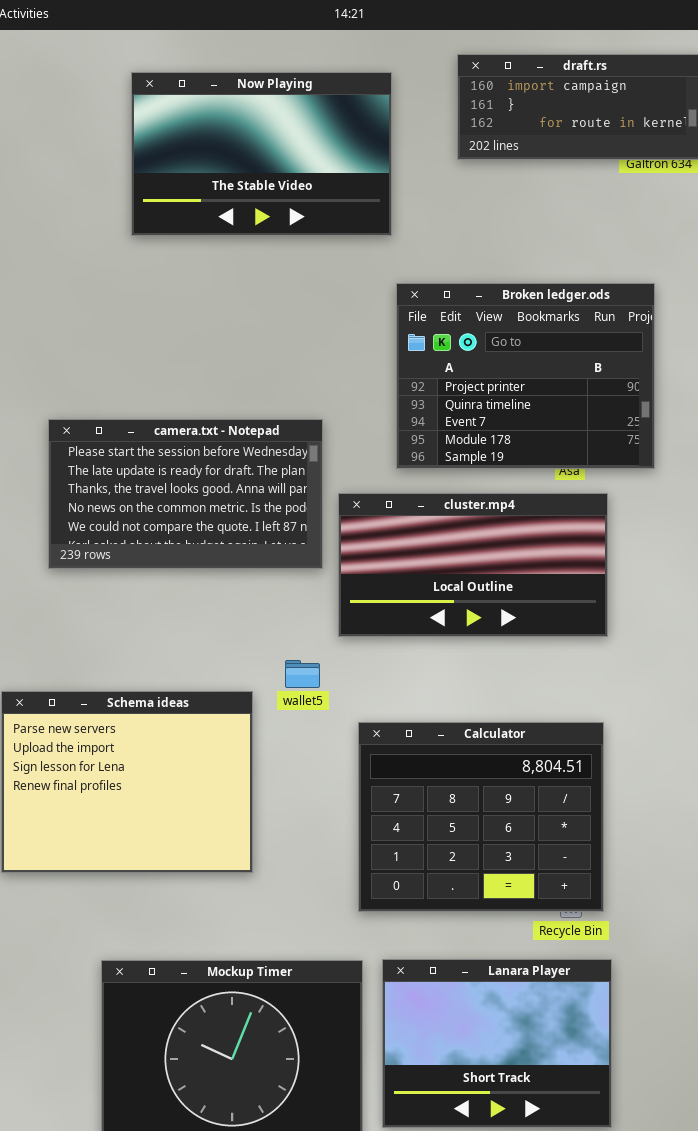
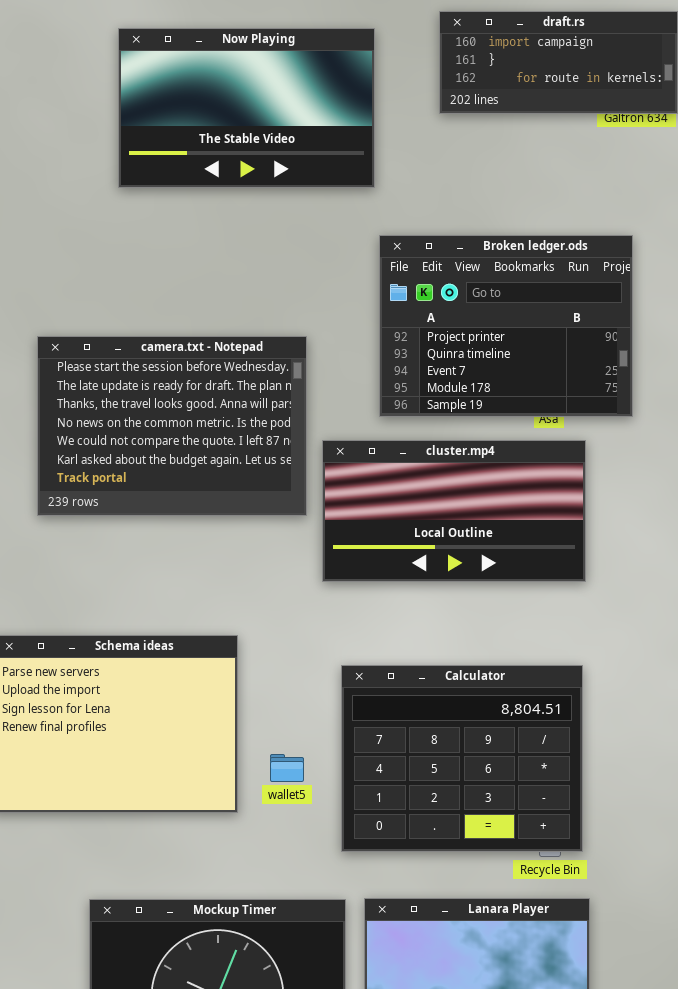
camera.txt - Notepad: [48,419,323,569] -> [37,336,307,516], resized
wallet5: [285,660,320,688] -> [270,754,304,782], moved

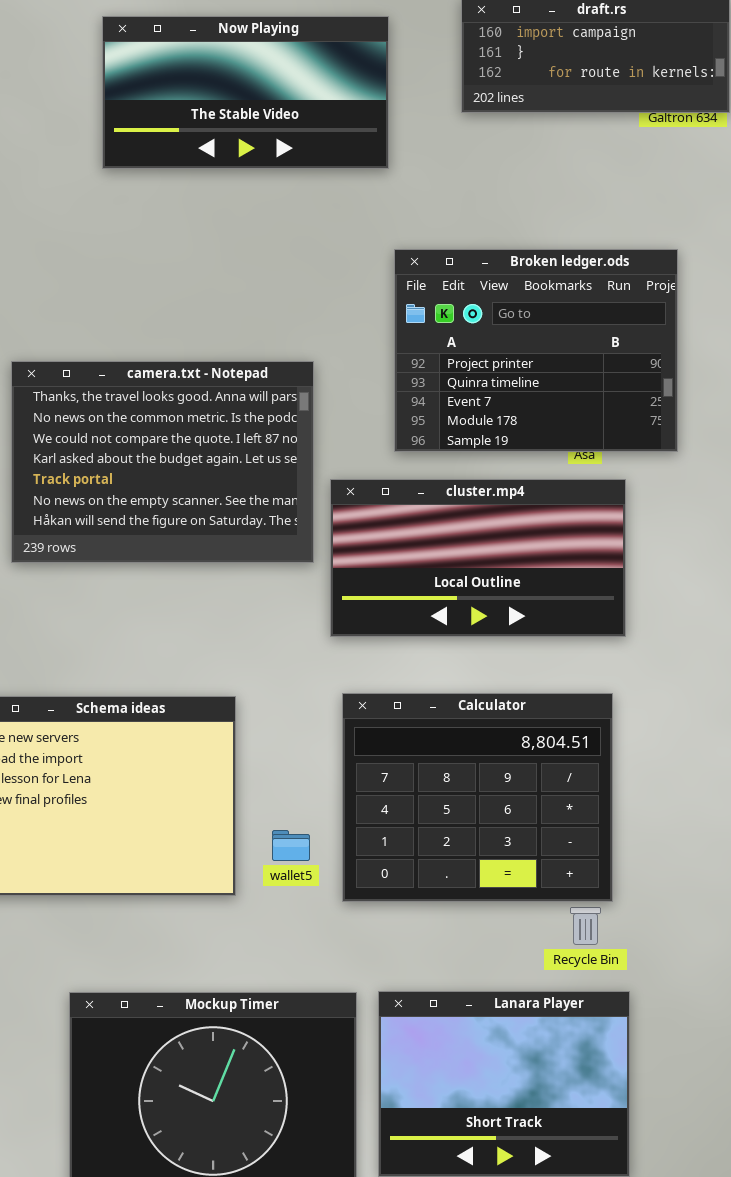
Now Playing: [118,28,375,188] -> [102,16,389,169], resized
camera.txt - Notepad: [37,336,307,516] -> [11,361,314,563], scrolled down 2 rows
Calculator: [341,665,583,852] -> [342,693,613,902], moved

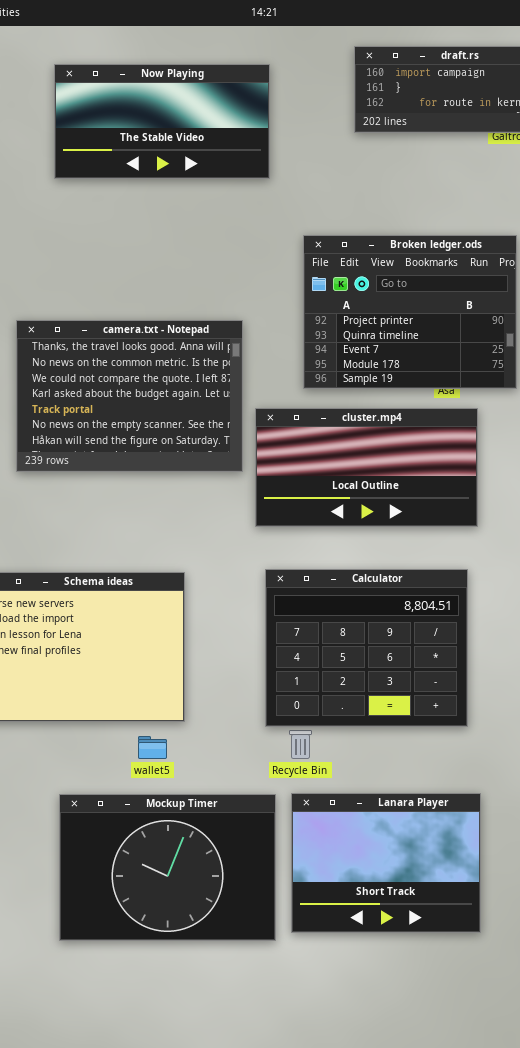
Now Playing: [102,16,389,169] -> [54,64,270,179], moved
wallet5: [272,830,310,861] -> [138,736,167,759], moved
Recycle Bin: [570,907,601,945] -> [289,730,312,759], moved

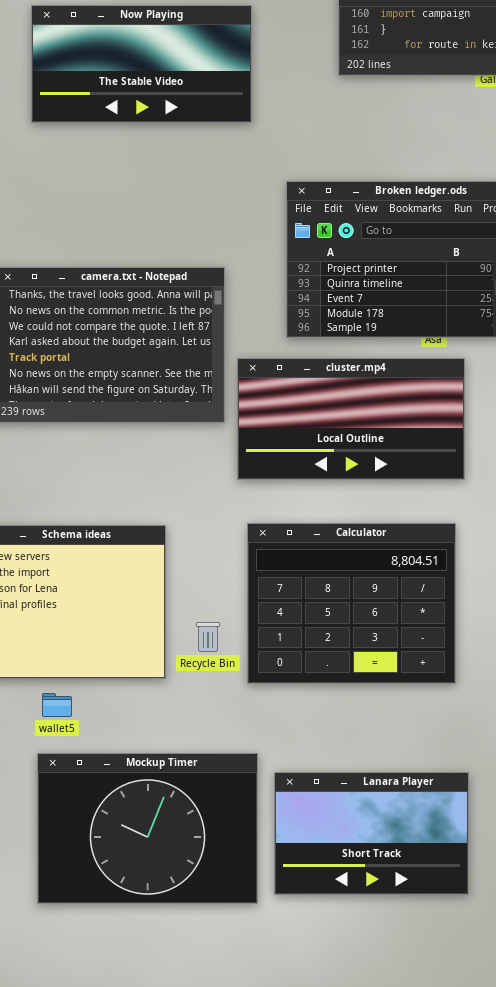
Recycle Bin: [289,730,312,759] -> [196,622,220,652], moved
wallet5: [138,736,167,759] -> [42,693,72,717], moved
Lanara Player: [291,793,481,933] -> [274,772,469,895], resized

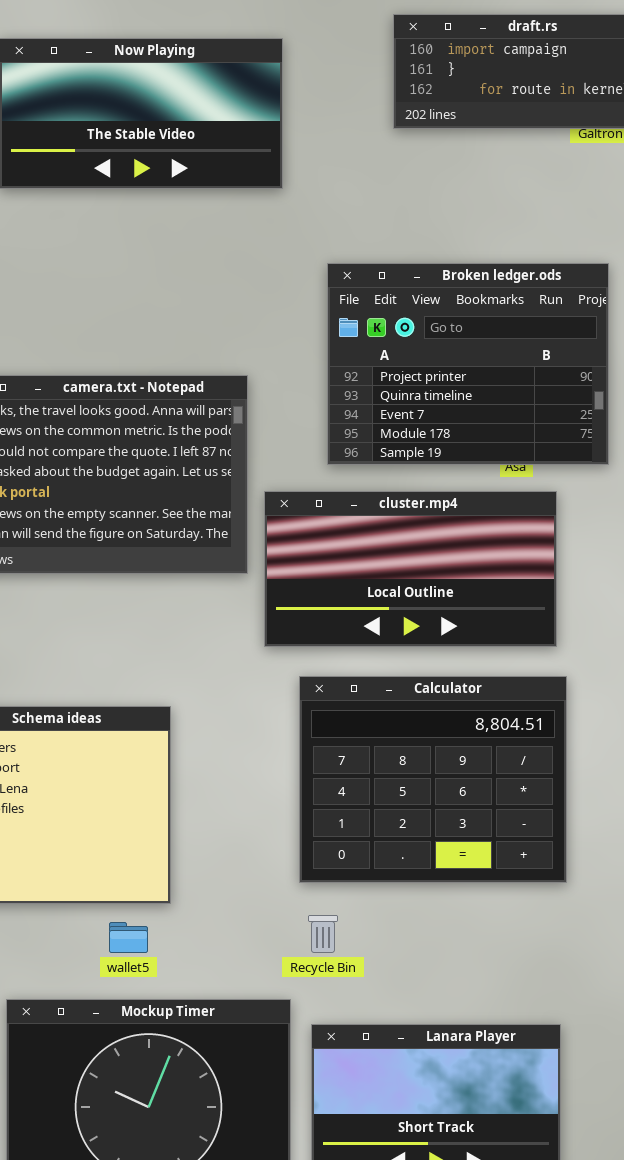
Calculator: [247,523,456,684] -> [299,676,567,883], moved
Recycle Bin: [196,622,220,652] -> [308,915,338,953], moved
wallet5: [42,693,72,717] -> [109,922,148,953], moved

